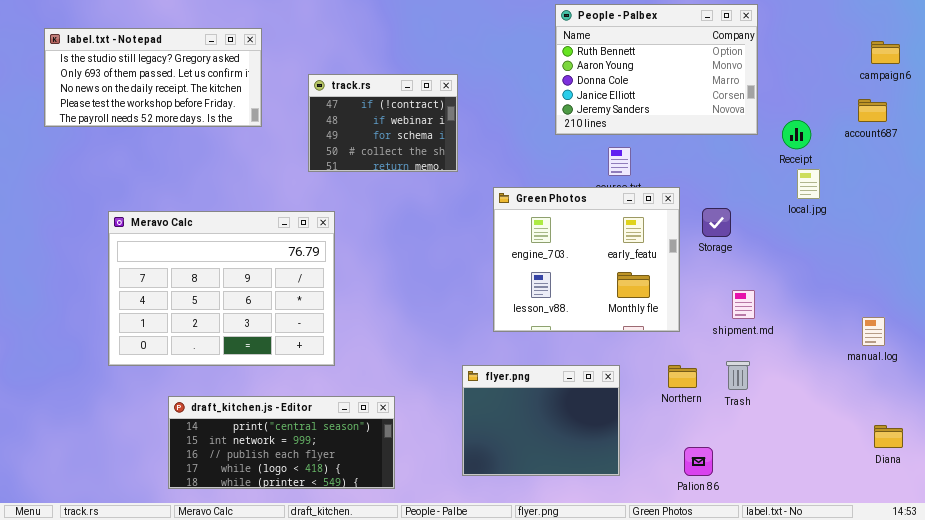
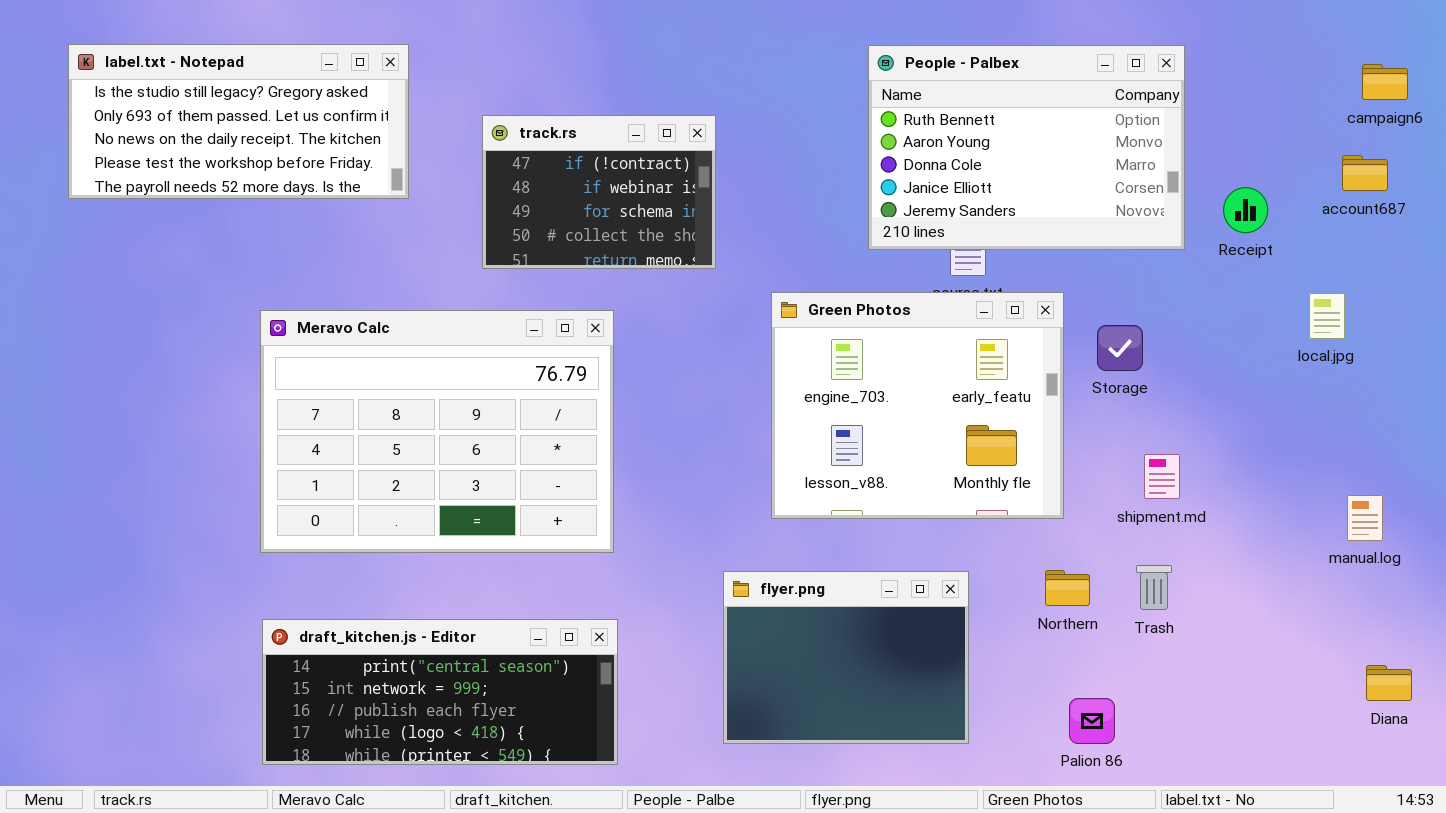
People - Palbex: [555,4,758,135] -> [868,45,1185,250], moved
local.jpg: [797,169,820,199] -> [1309,293,1345,339], moved
Meravo Calc: [108,211,335,366] -> [260,310,614,553], moved

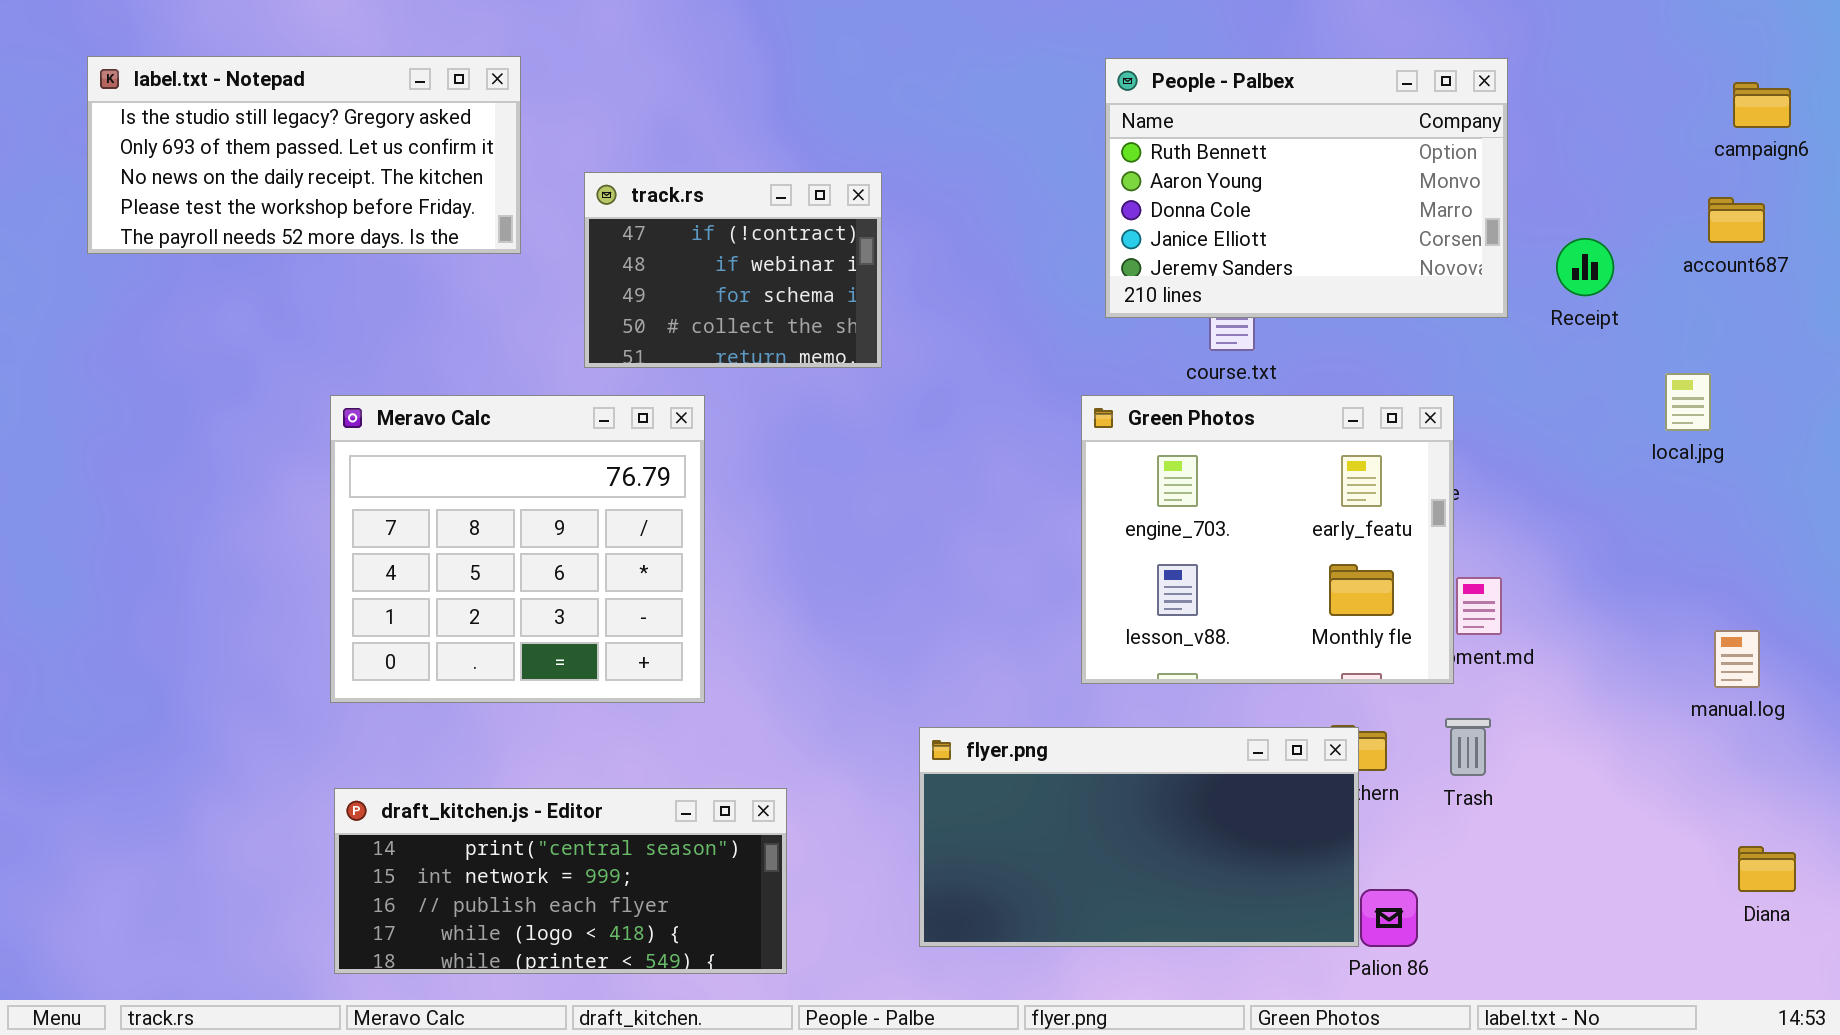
track.rs: [482,115,716,269] -> [584,172,882,368], moved
Green Photos: [771,292,1064,519] -> [1081,395,1454,684], moved
Meravo Calc: [260,310,614,553] -> [330,395,705,703], resized
flyer.png: [723,571,969,744] -> [919,727,1359,947], resized

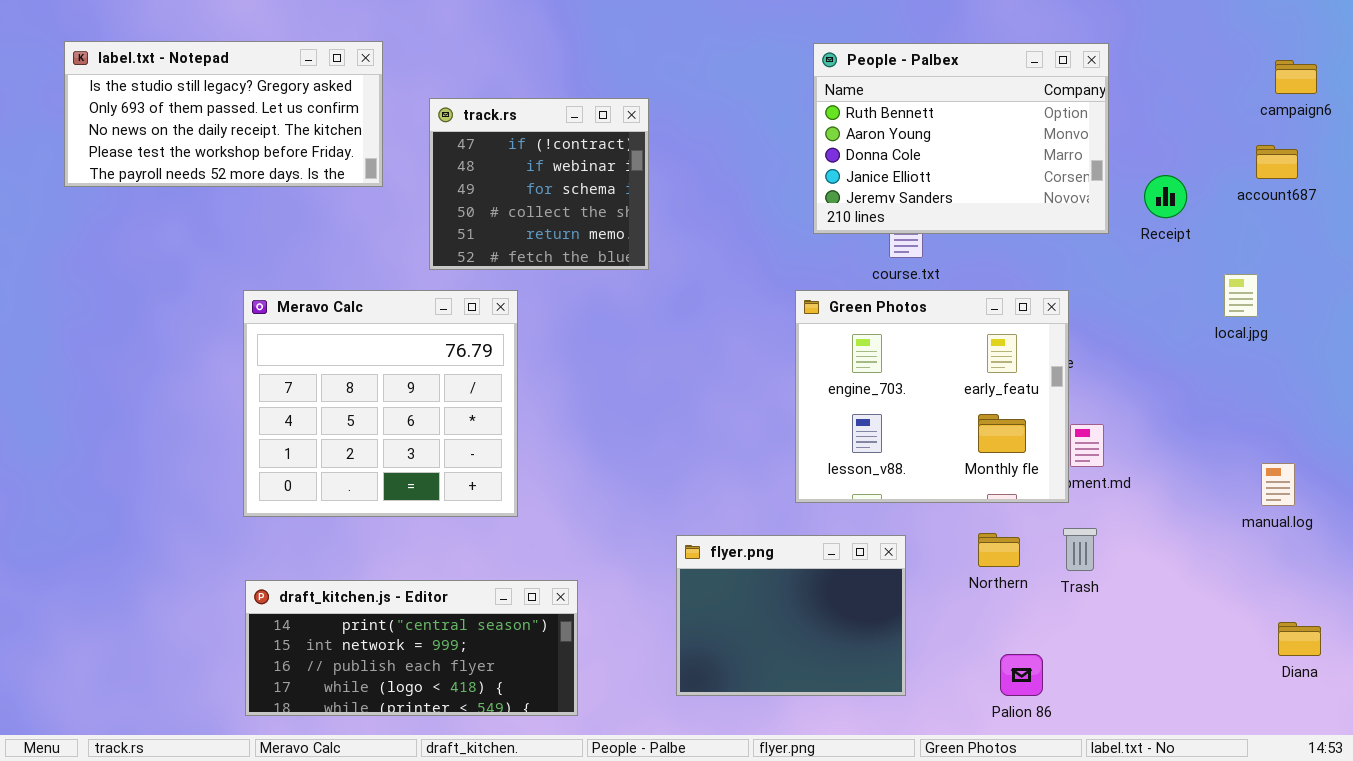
track.rs: [584,172,882,368] -> [429,98,649,270], resized
flyer.png: [919,727,1359,947] -> [676,535,906,696], resized

